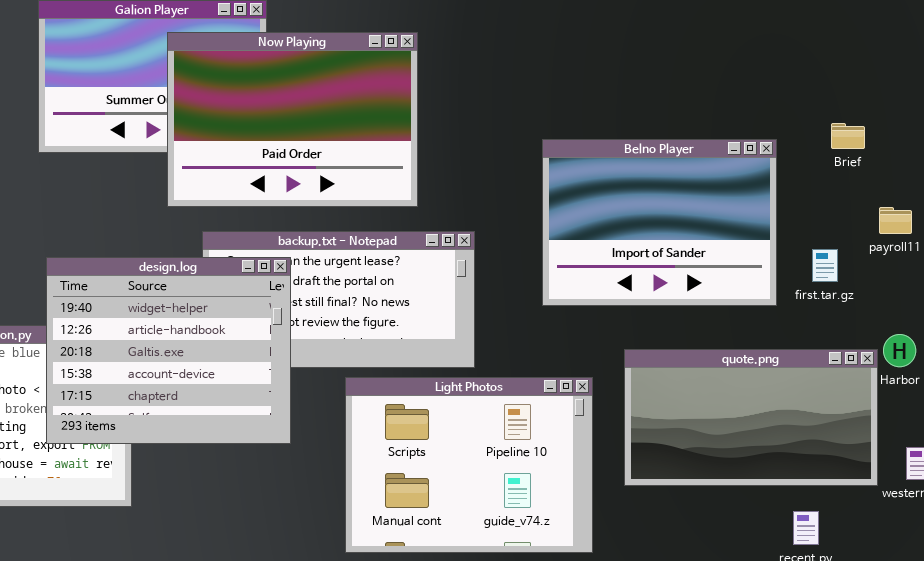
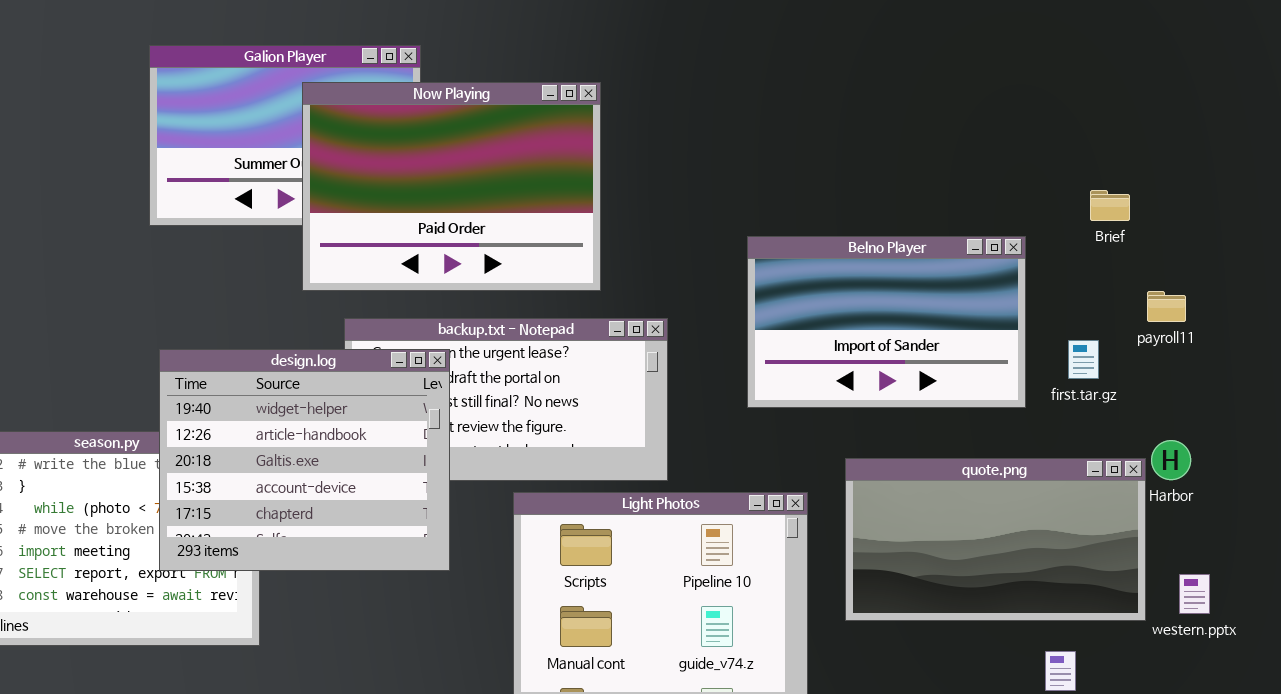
Belno Player: [542,139,777,306] -> [747,236,1026,408], resized

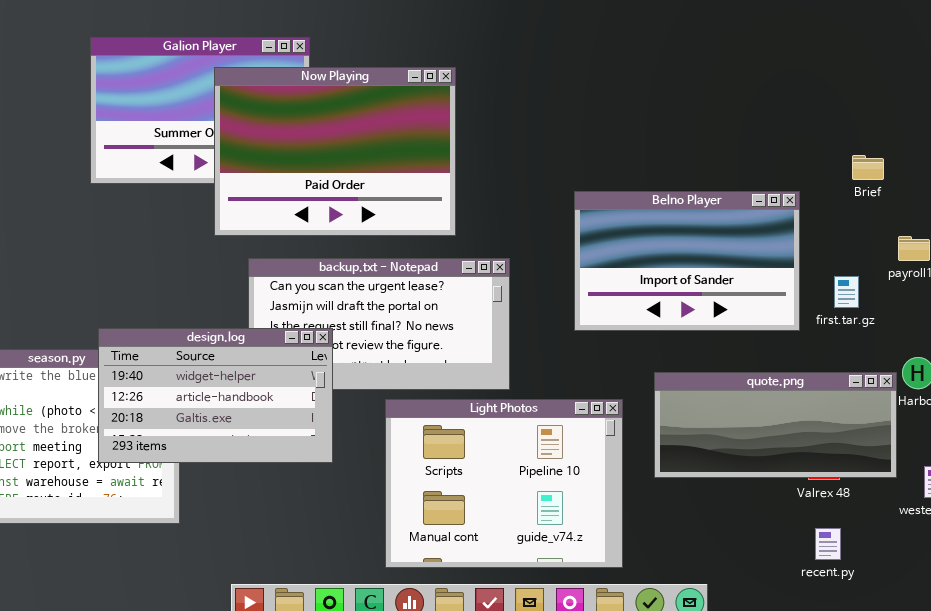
design.log: [159,349,450,571] -> [98,328,333,463], resized
quote.png: [845,458,1146,621] -> [654,372,897,478], resized

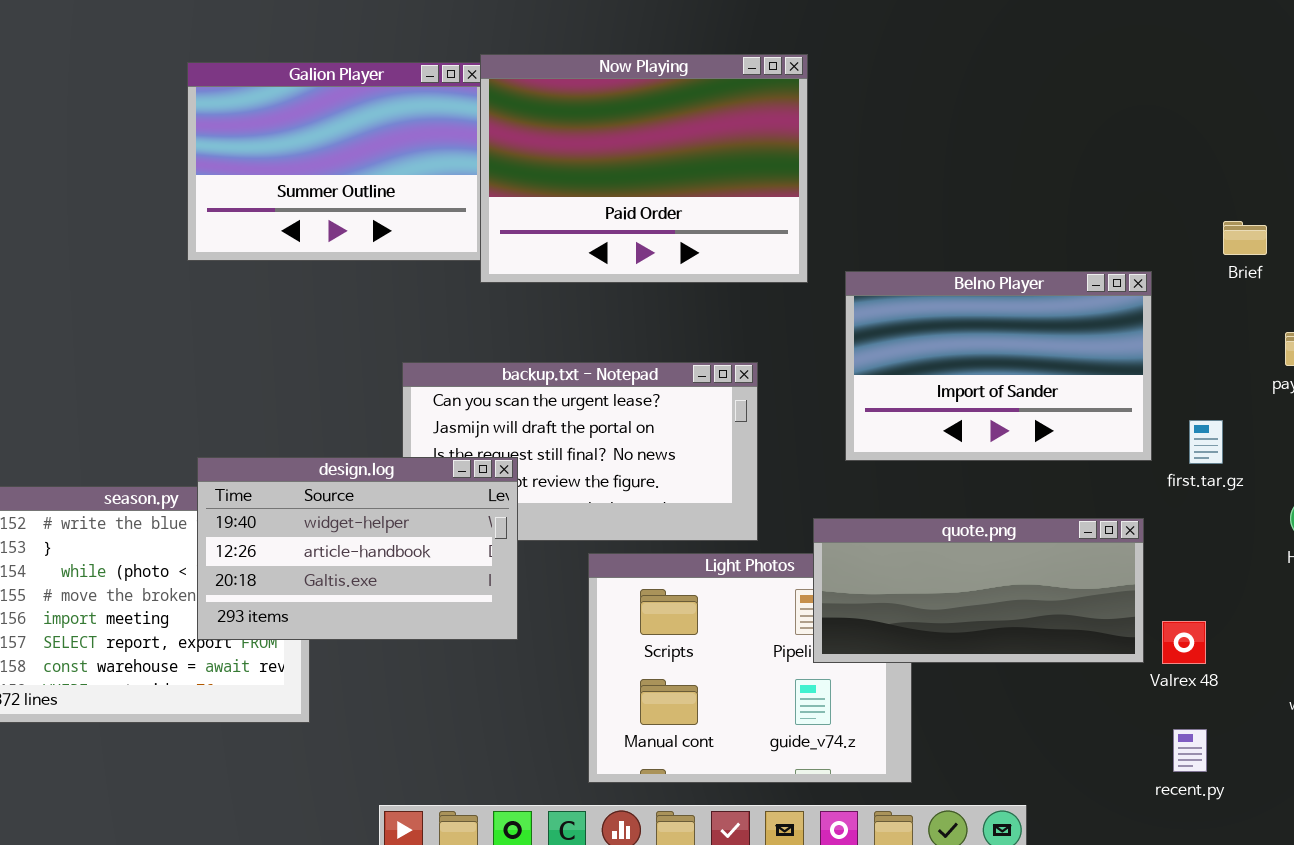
Now Playing: [214,67,456,236] -> [480,54,808,283], moved
first.tar.gz: [834,276,859,308] -> [1189,420,1223,464], moved
quote.png: [654,372,897,478] -> [813,518,1144,663], moved

